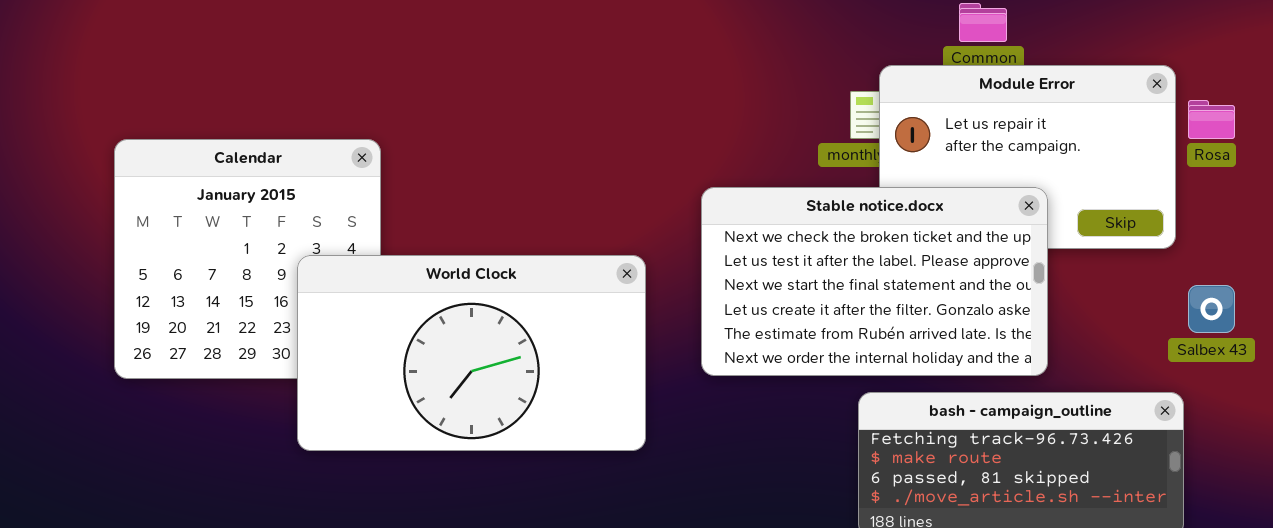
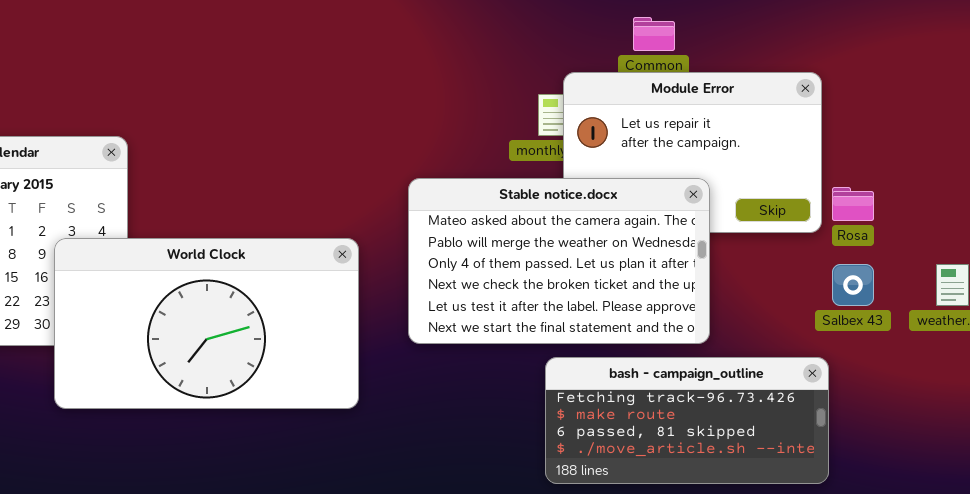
Rosa: [1188,100,1235,139] -> [832,187,874,221], moved
Stable notice.docx: [701,187,1048,376] -> [408,178,710,344], scrolled up 3 rows

